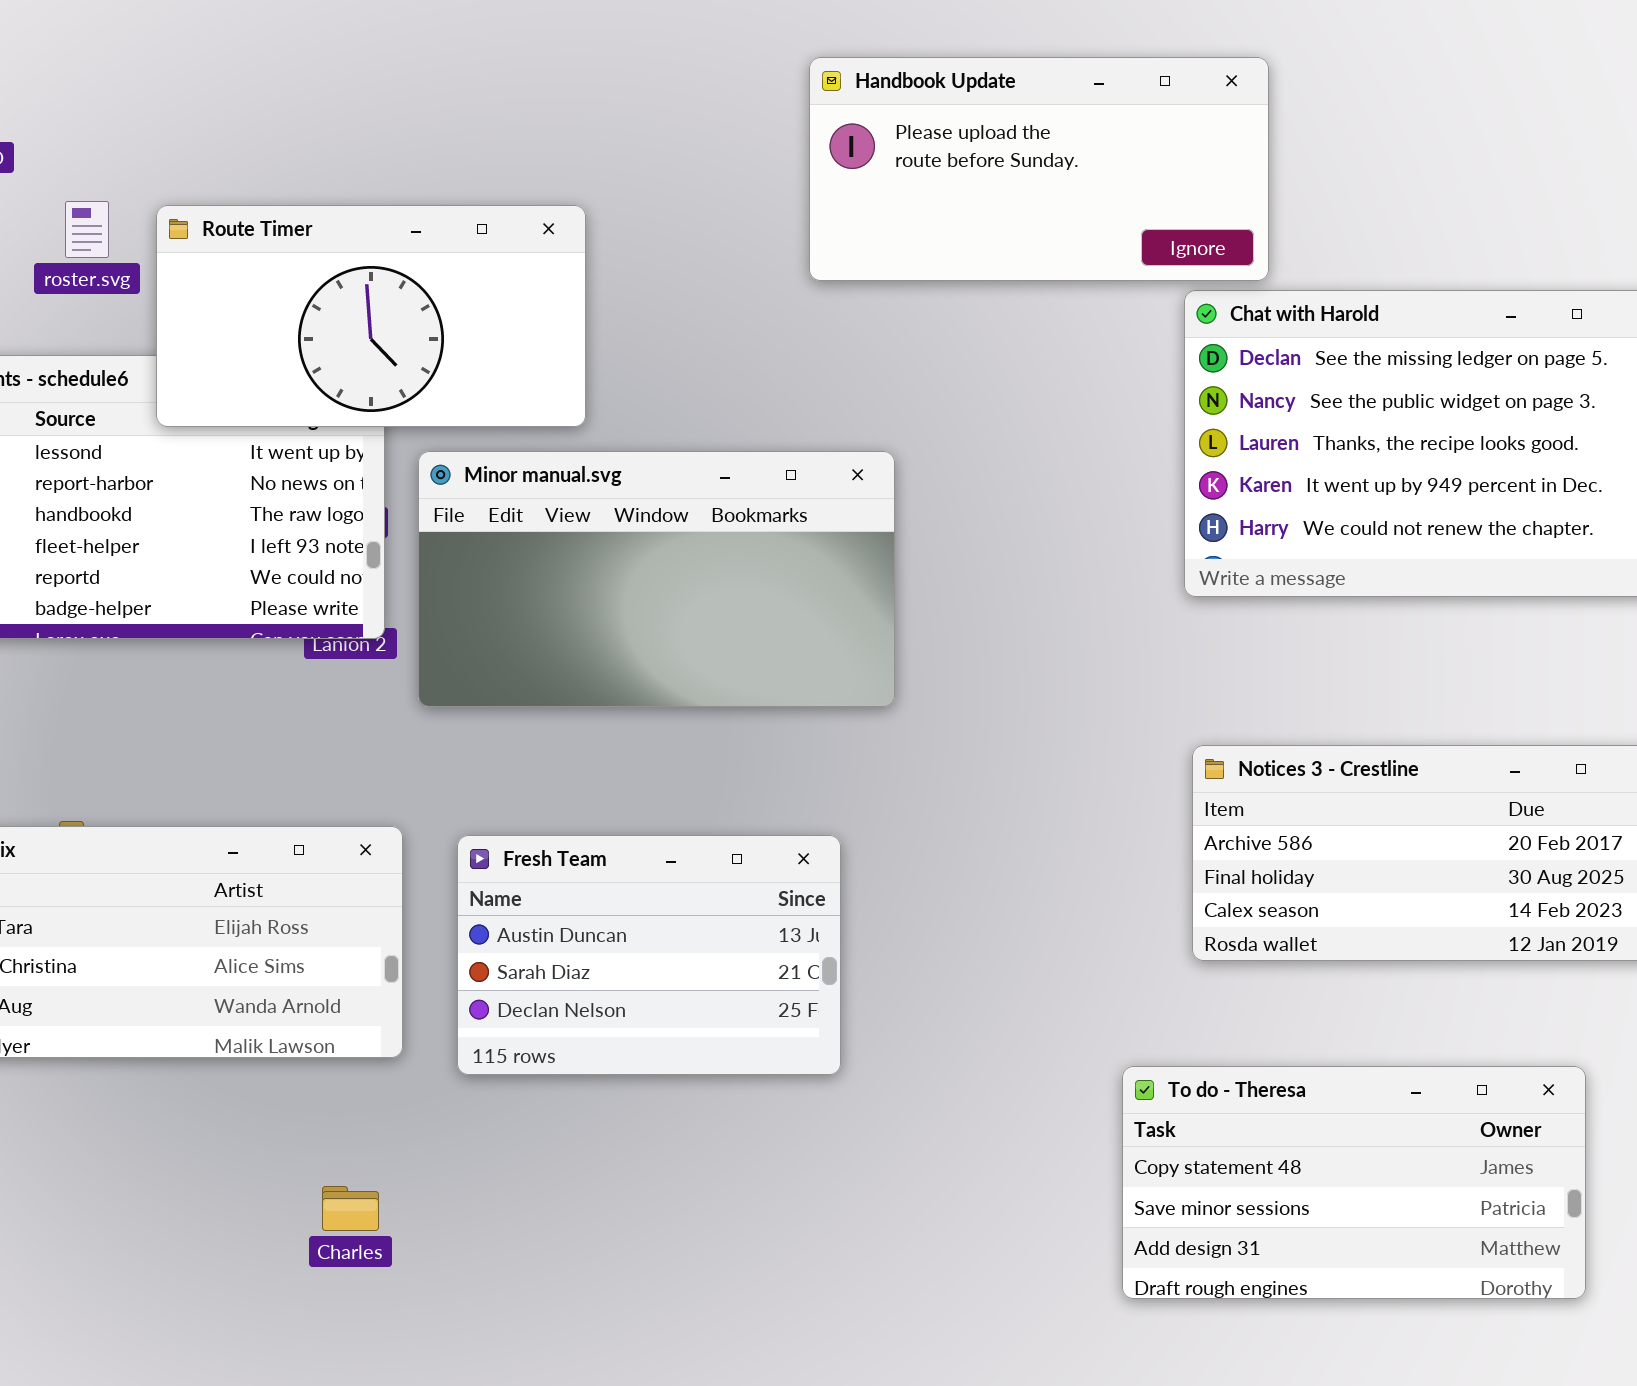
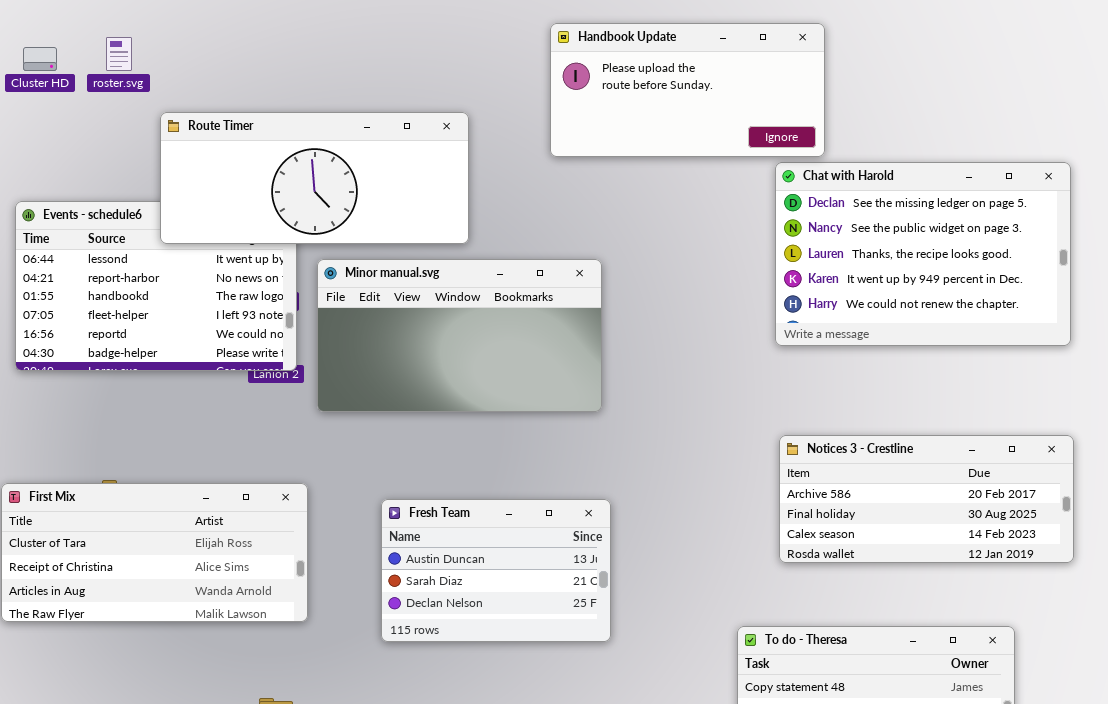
roster.svg: [65,201,109,258] -> [106,37,132,71], moved
Route Timer: [156,205,586,427] -> [160,112,469,244], resized
Fresh Team: [457,835,841,1075] -> [381,499,611,642], moved

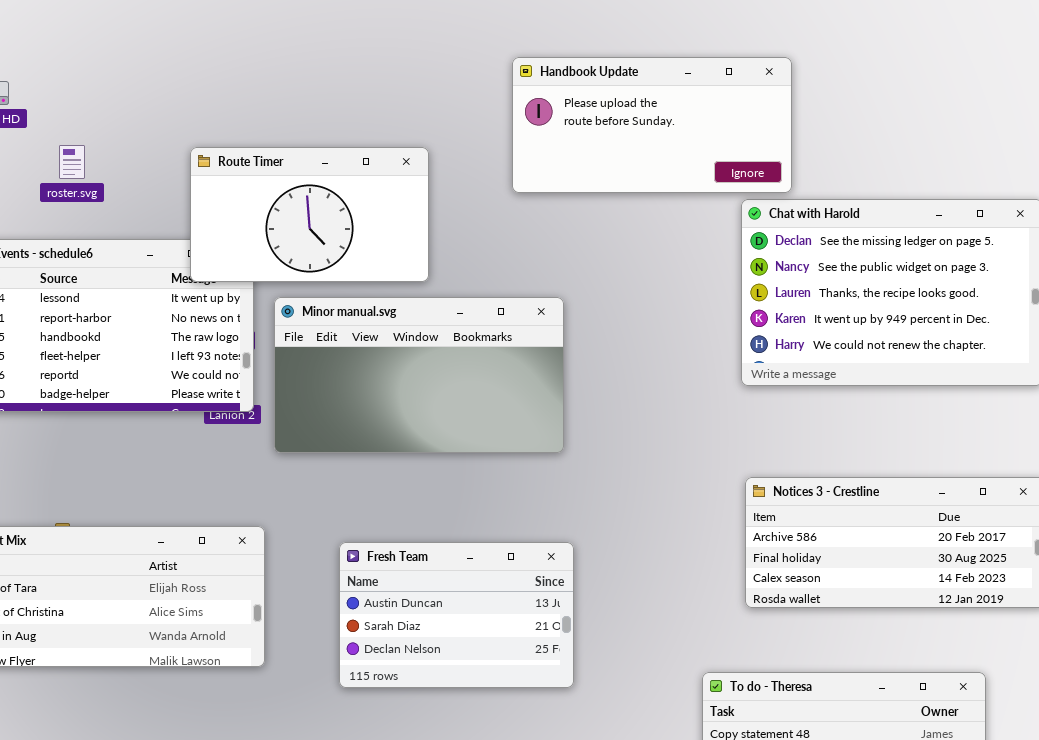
roster.svg: [106,37,132,71] -> [59,145,85,179], moved
Route Timer: [160,112,469,244] -> [190,147,429,282], resized

